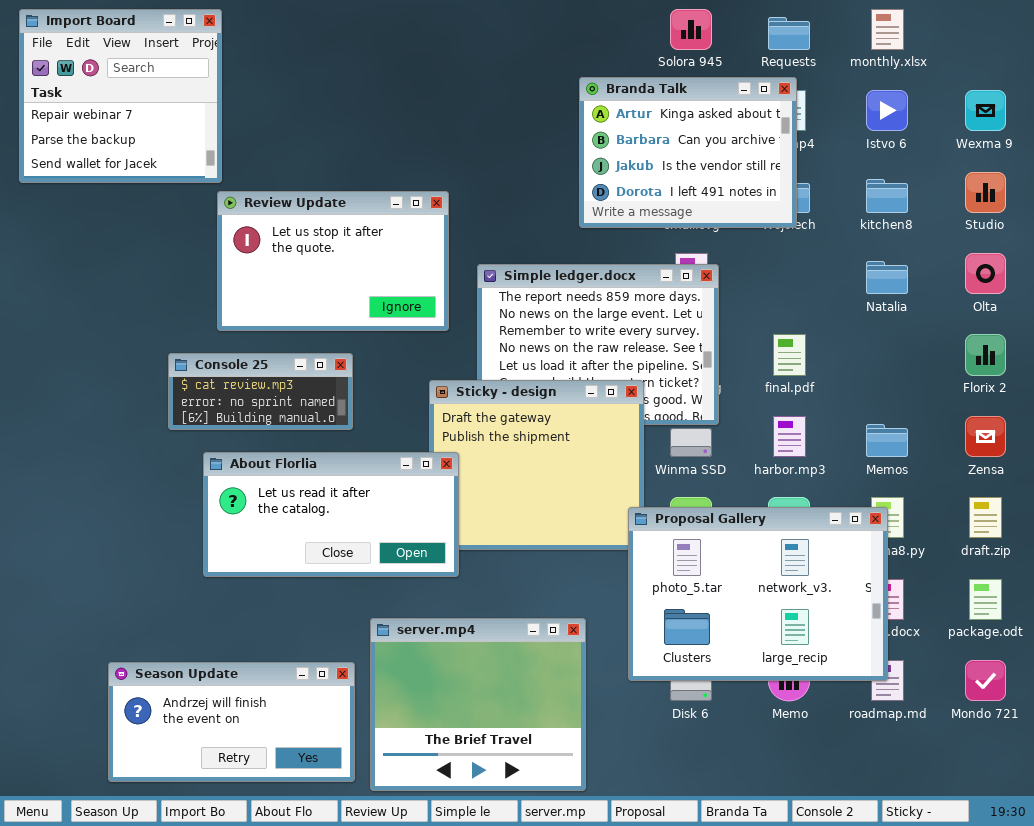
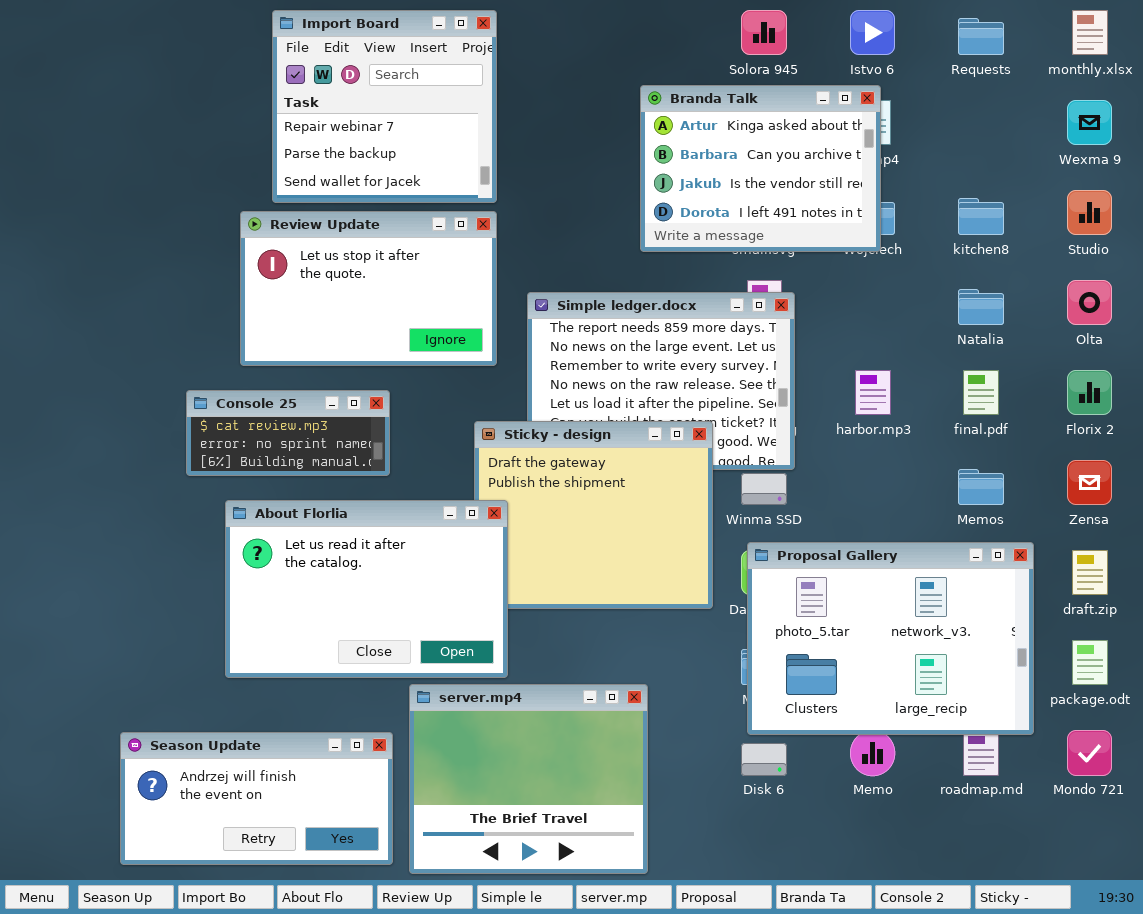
monthly.xlsx: [871,9,904,50] -> [1072,10,1108,55], moved
Import Board: [19,9,222,183] -> [272,10,497,203], moved
Requests: [768,17,810,50] -> [958,18,1004,55], moved
Istvo 6: [866,90,908,131] -> [850,10,895,55], moved
final.pdf: [773,334,806,376] -> [963,370,999,415], moved
harbor.mp3: [773,416,806,457] -> [855,370,891,415], moved
About Florlia: [203,452,459,577] -> [225,500,508,678], resized
Proposal Gallery: [628,507,888,681] -> [747,542,1034,735], moved

